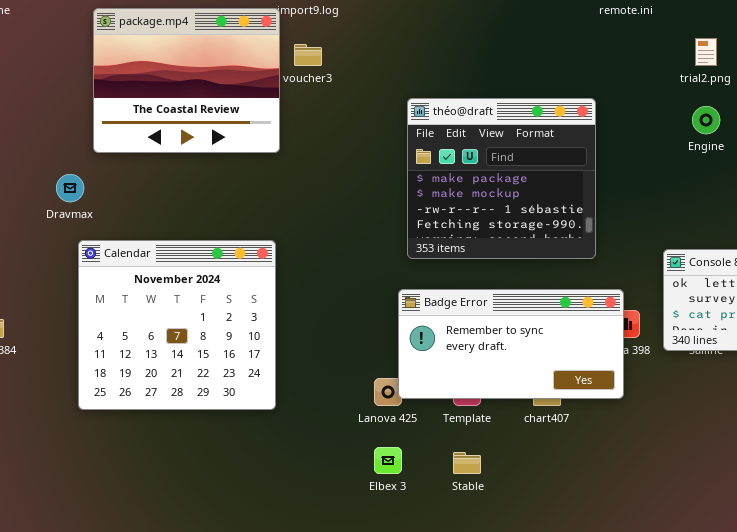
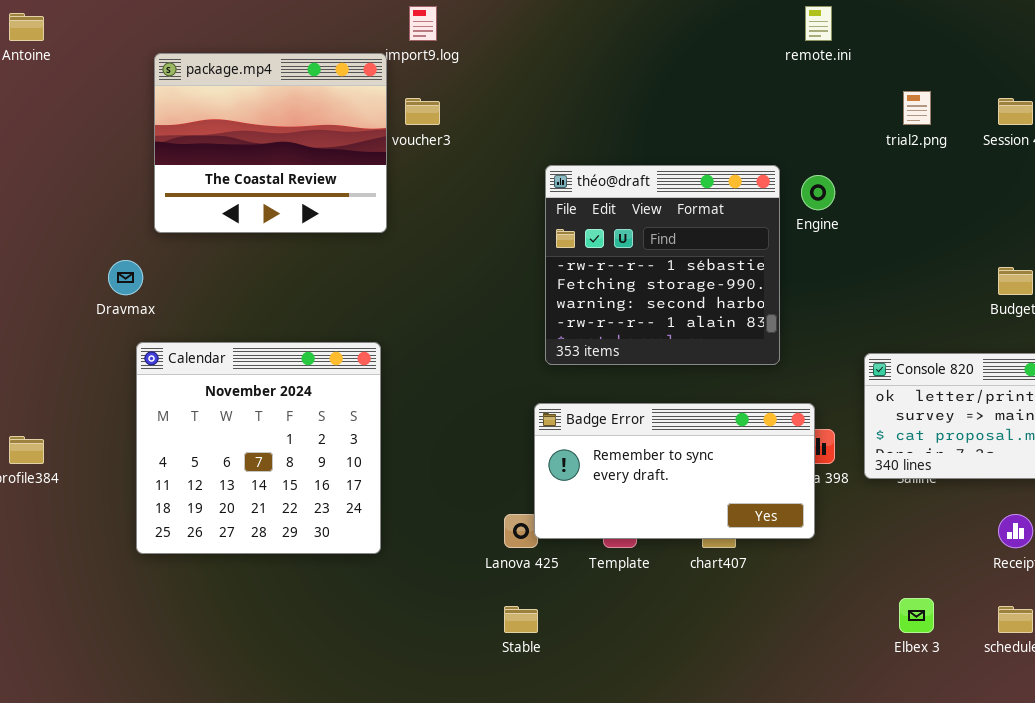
théo@draft: [407,98,596,259] -> [545,165,780,365], scrolled down 2 rows
Engine: [692,106,720,134] -> [801,175,835,210], moved
Elbex 3: [374,447,402,474] -> [899,598,934,633], moved
Stable: [453,452,481,474] -> [504,606,538,633], moved

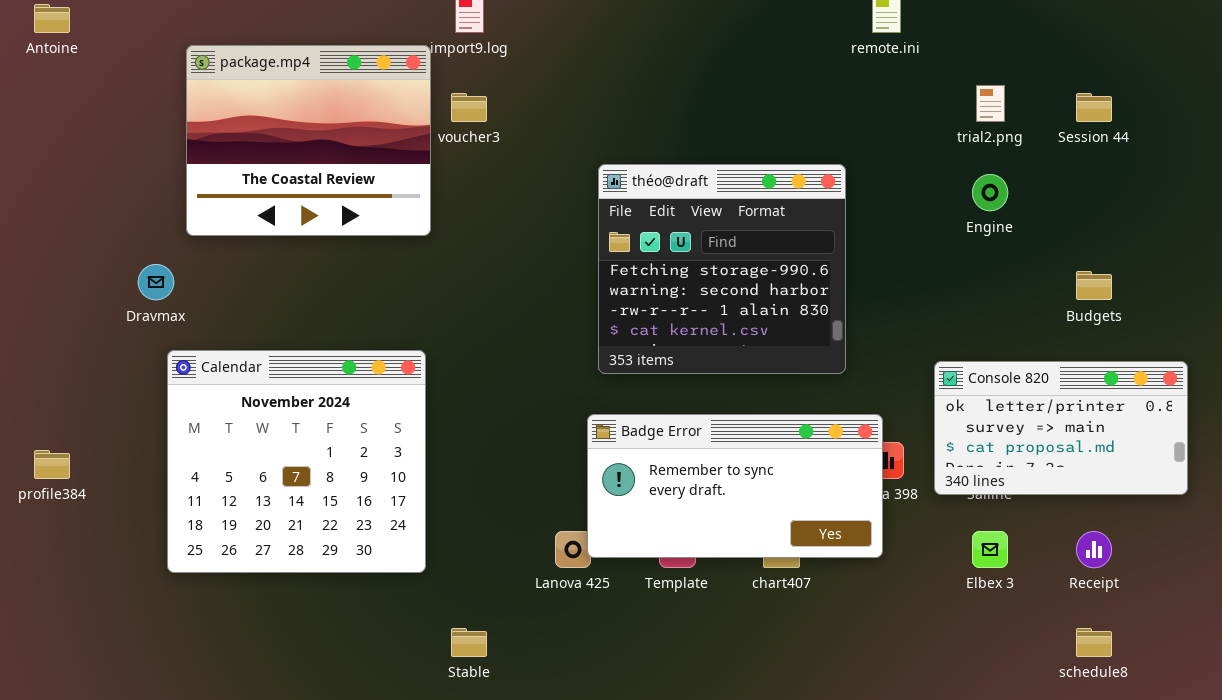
théo@draft: [545,165,780,365] -> [598,164,846,374], scrolled down 1 row
Engine: [801,175,835,210] -> [972,174,1008,211], moved
Elbex 3: [899,598,934,633] -> [972,531,1008,568], moved
Stable: [504,606,538,633] -> [451,628,487,657], moved

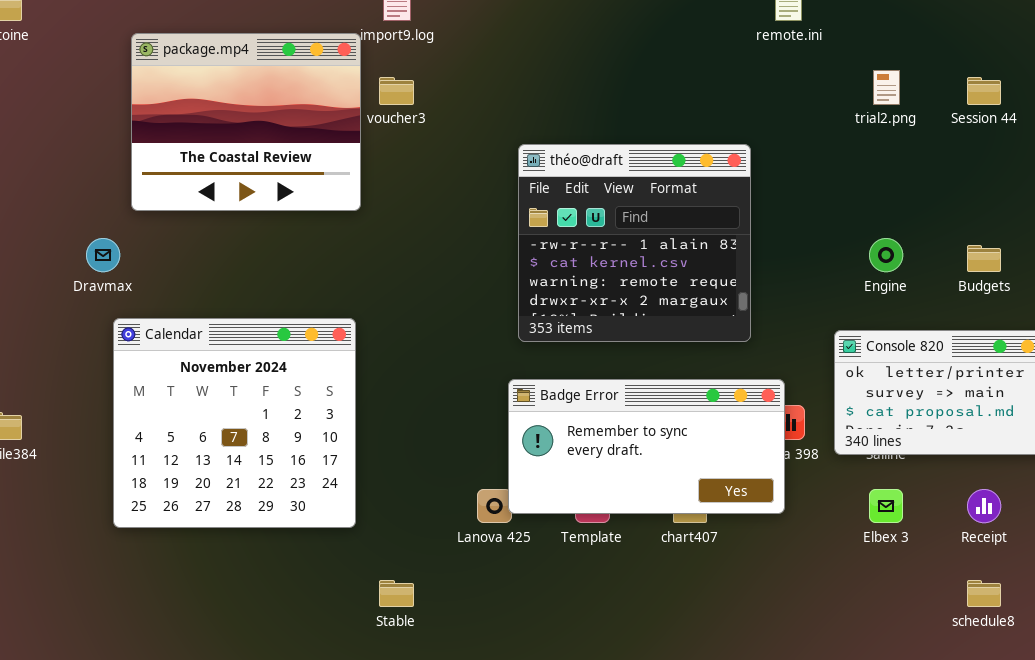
théo@draft: [598,164,846,374] -> [518,144,751,342], scrolled down 2 rows
Engine: [972,174,1008,211] -> [869,238,903,272], moved

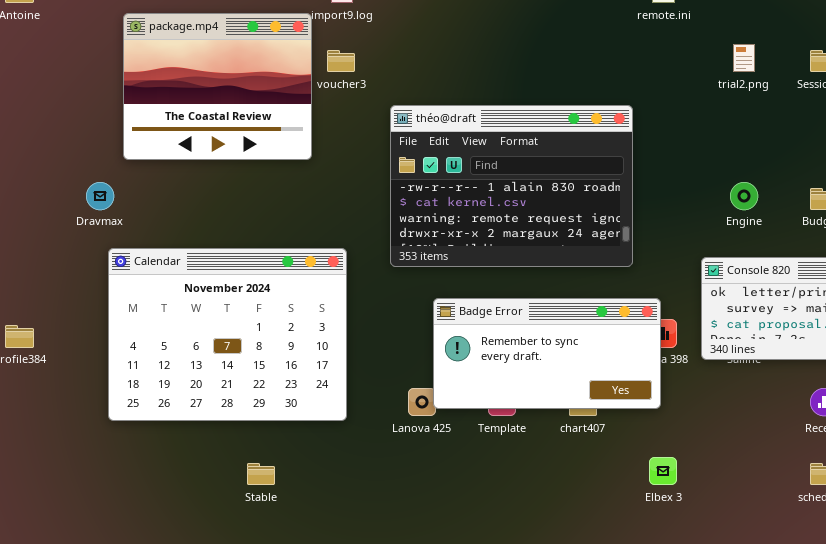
théo@draft: [518,144,751,342] -> [390,105,633,267], resized
Calendar: [113,318,356,528] -> [108,248,347,421], resized
Elbex 3: [869,489,903,523] -> [649,457,677,485], moved
Stable: [379,580,414,607] -> [247,463,275,485], moved

